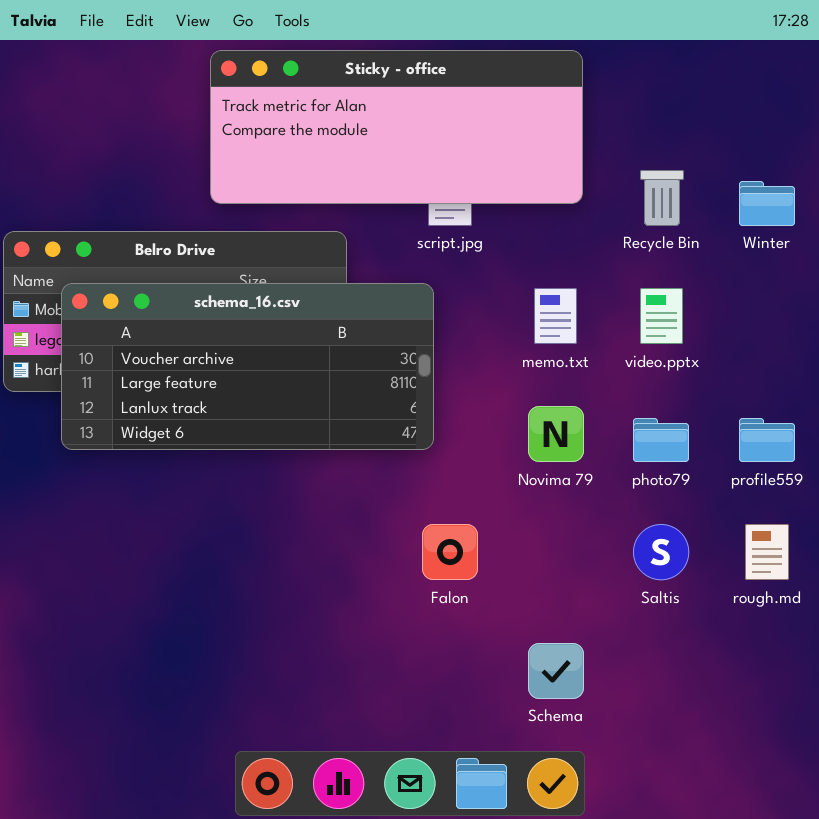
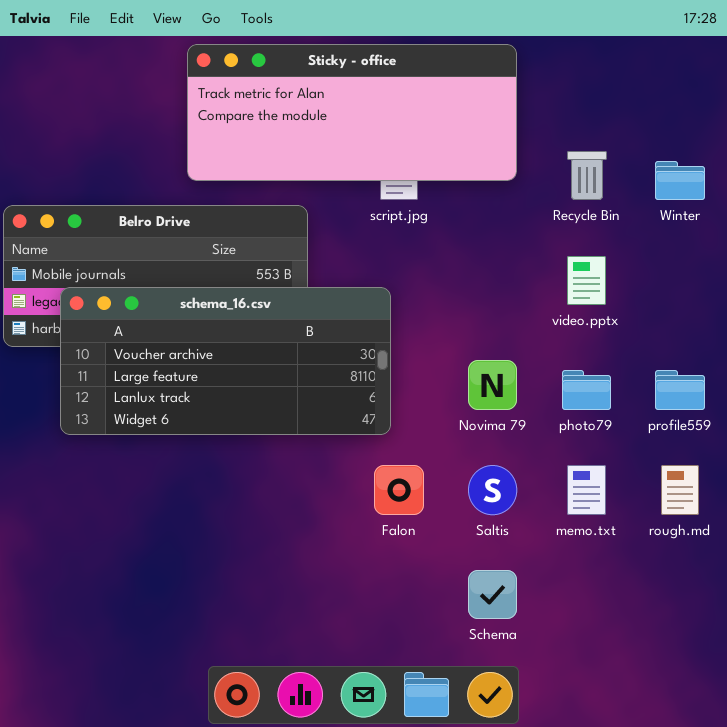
schema_16.csv: [61,283,434,450] -> [60,287,391,435], moved
memo.txt: [534,288,577,344] -> [567,465,606,515], moved
Saltis: [633,524,689,580] -> [468,465,517,515], moved

